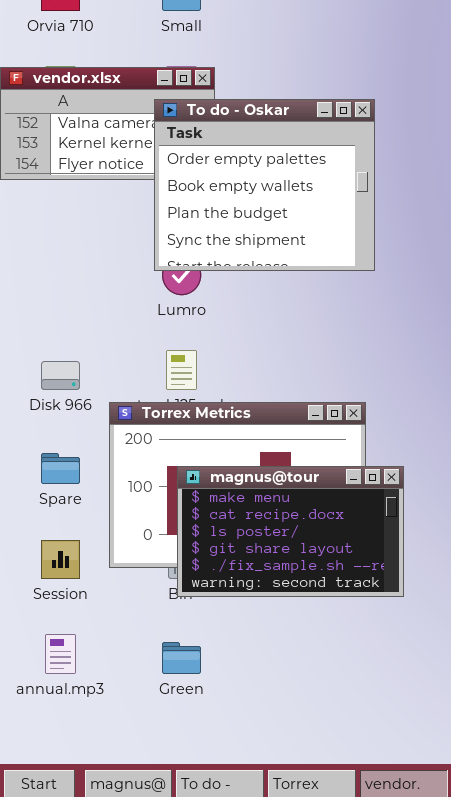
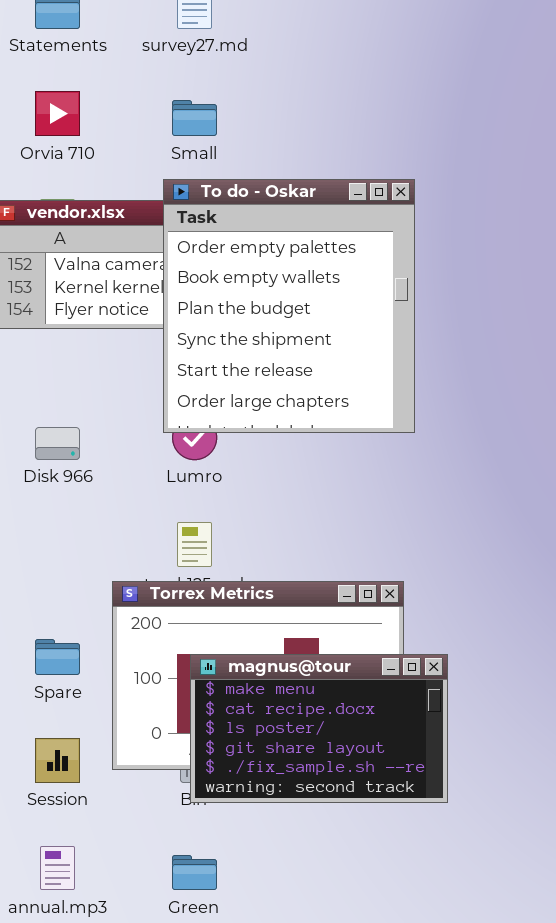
To do - Oskar: [154,99,375,271] -> [163,179,415,433], resized
Disk 966: [41,361,80,390] -> [35,427,80,460], moved

